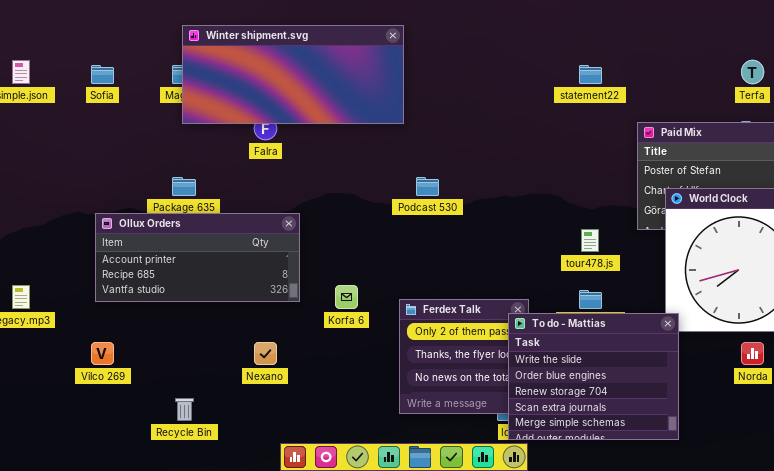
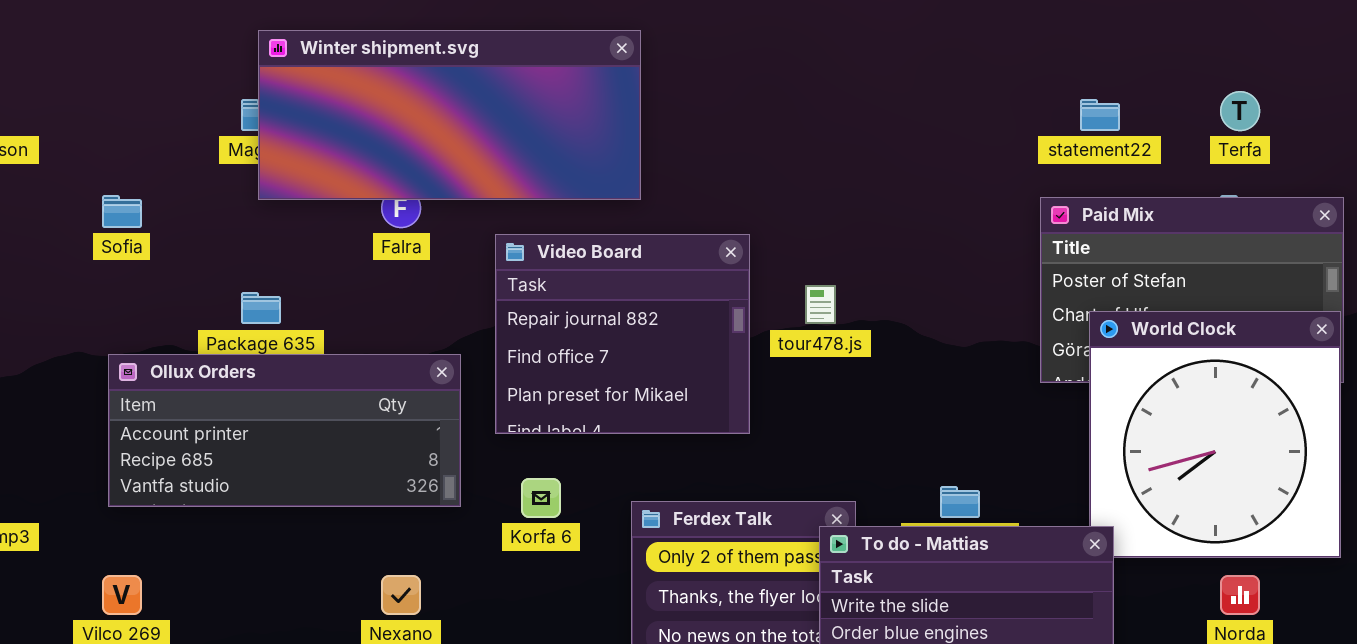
Sofia: [91,65,114,84] -> [102,195,142,228], moved
statement22: [579,65,602,84] -> [1080,99,1120,131], moved
Video Board: none -> [495,234,750,434], opened
tour478.js: [581,229,599,252] -> [805,285,836,324], moved

